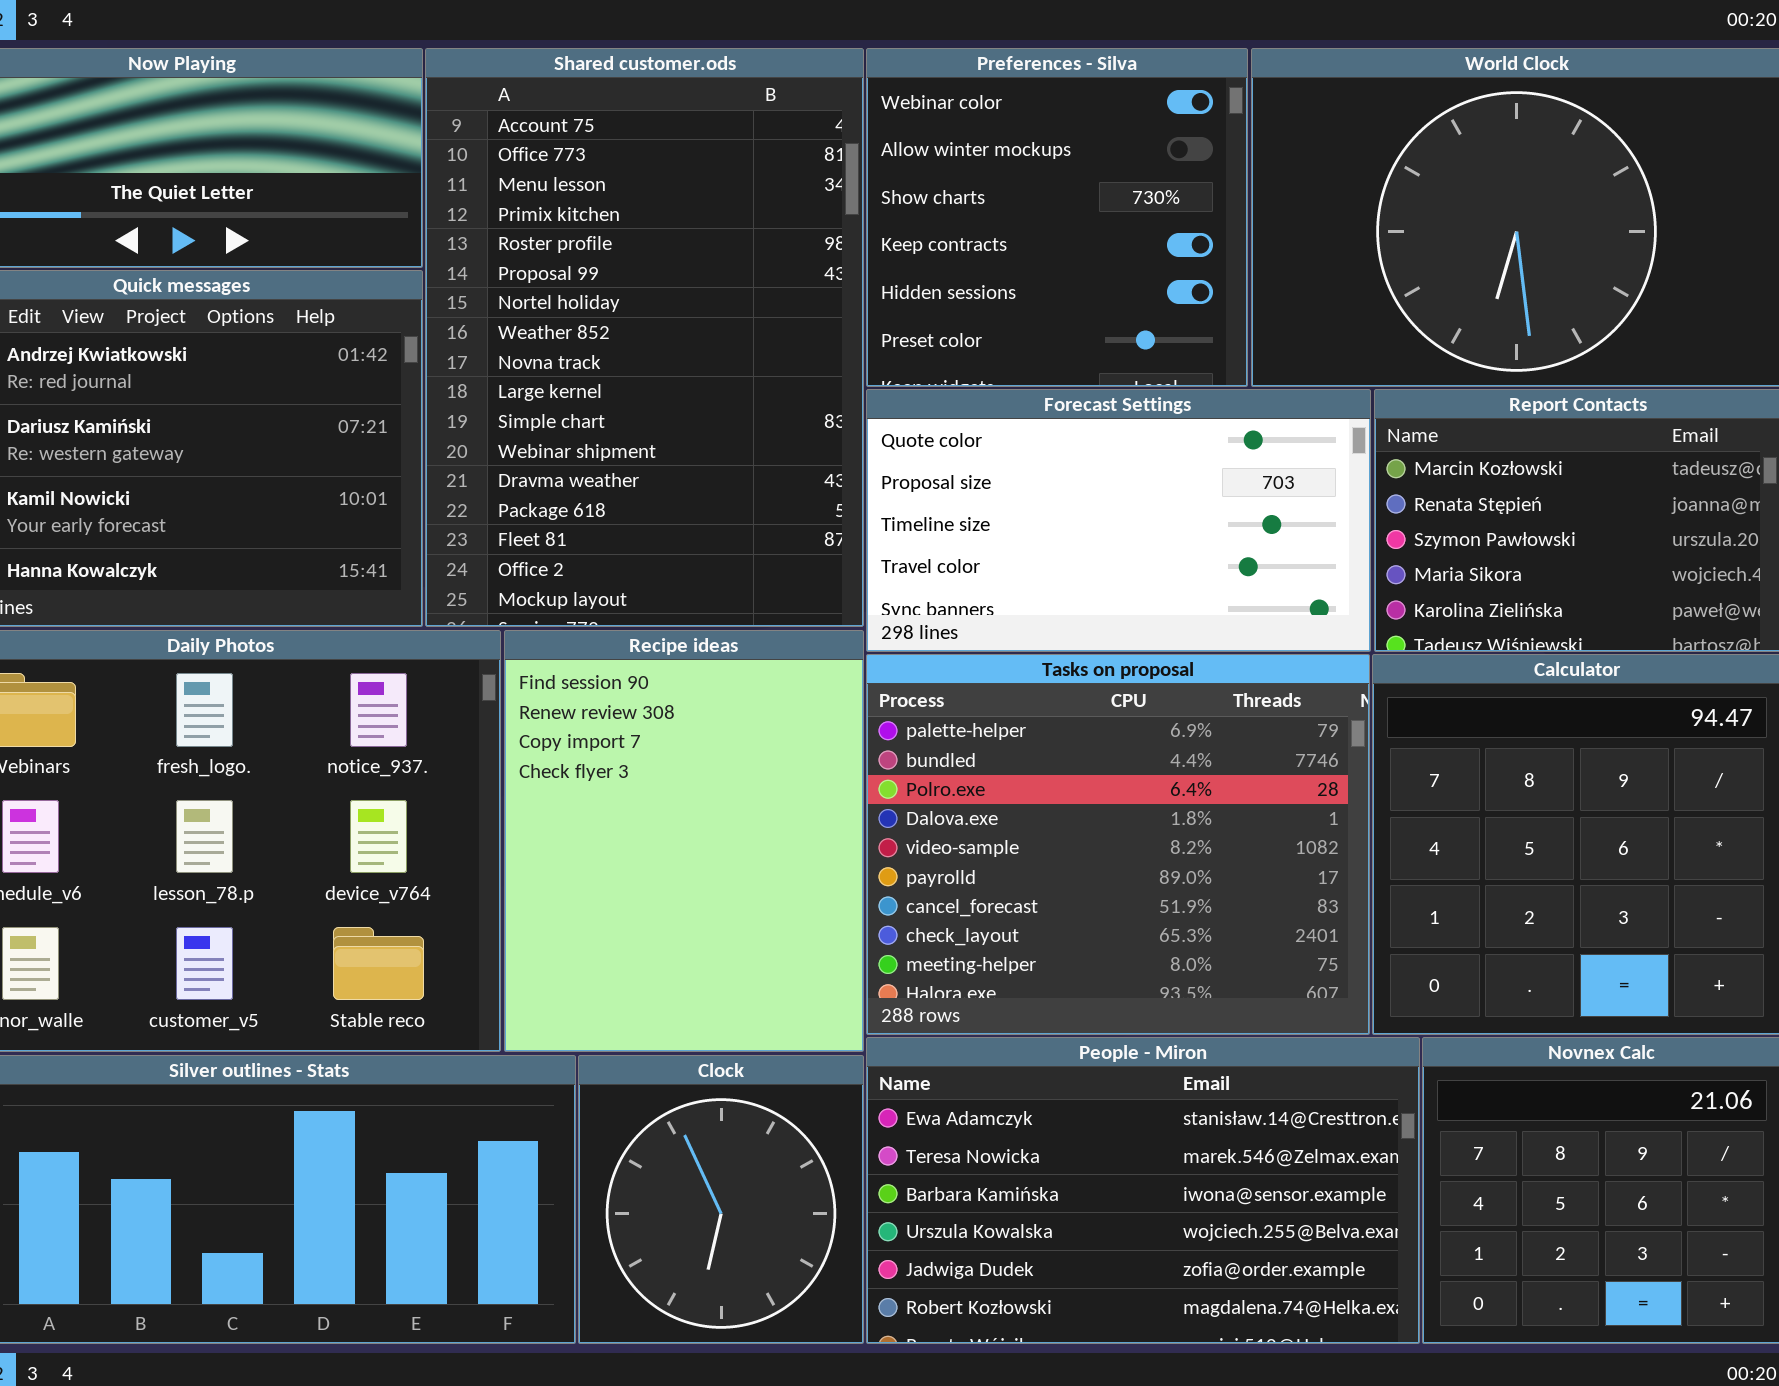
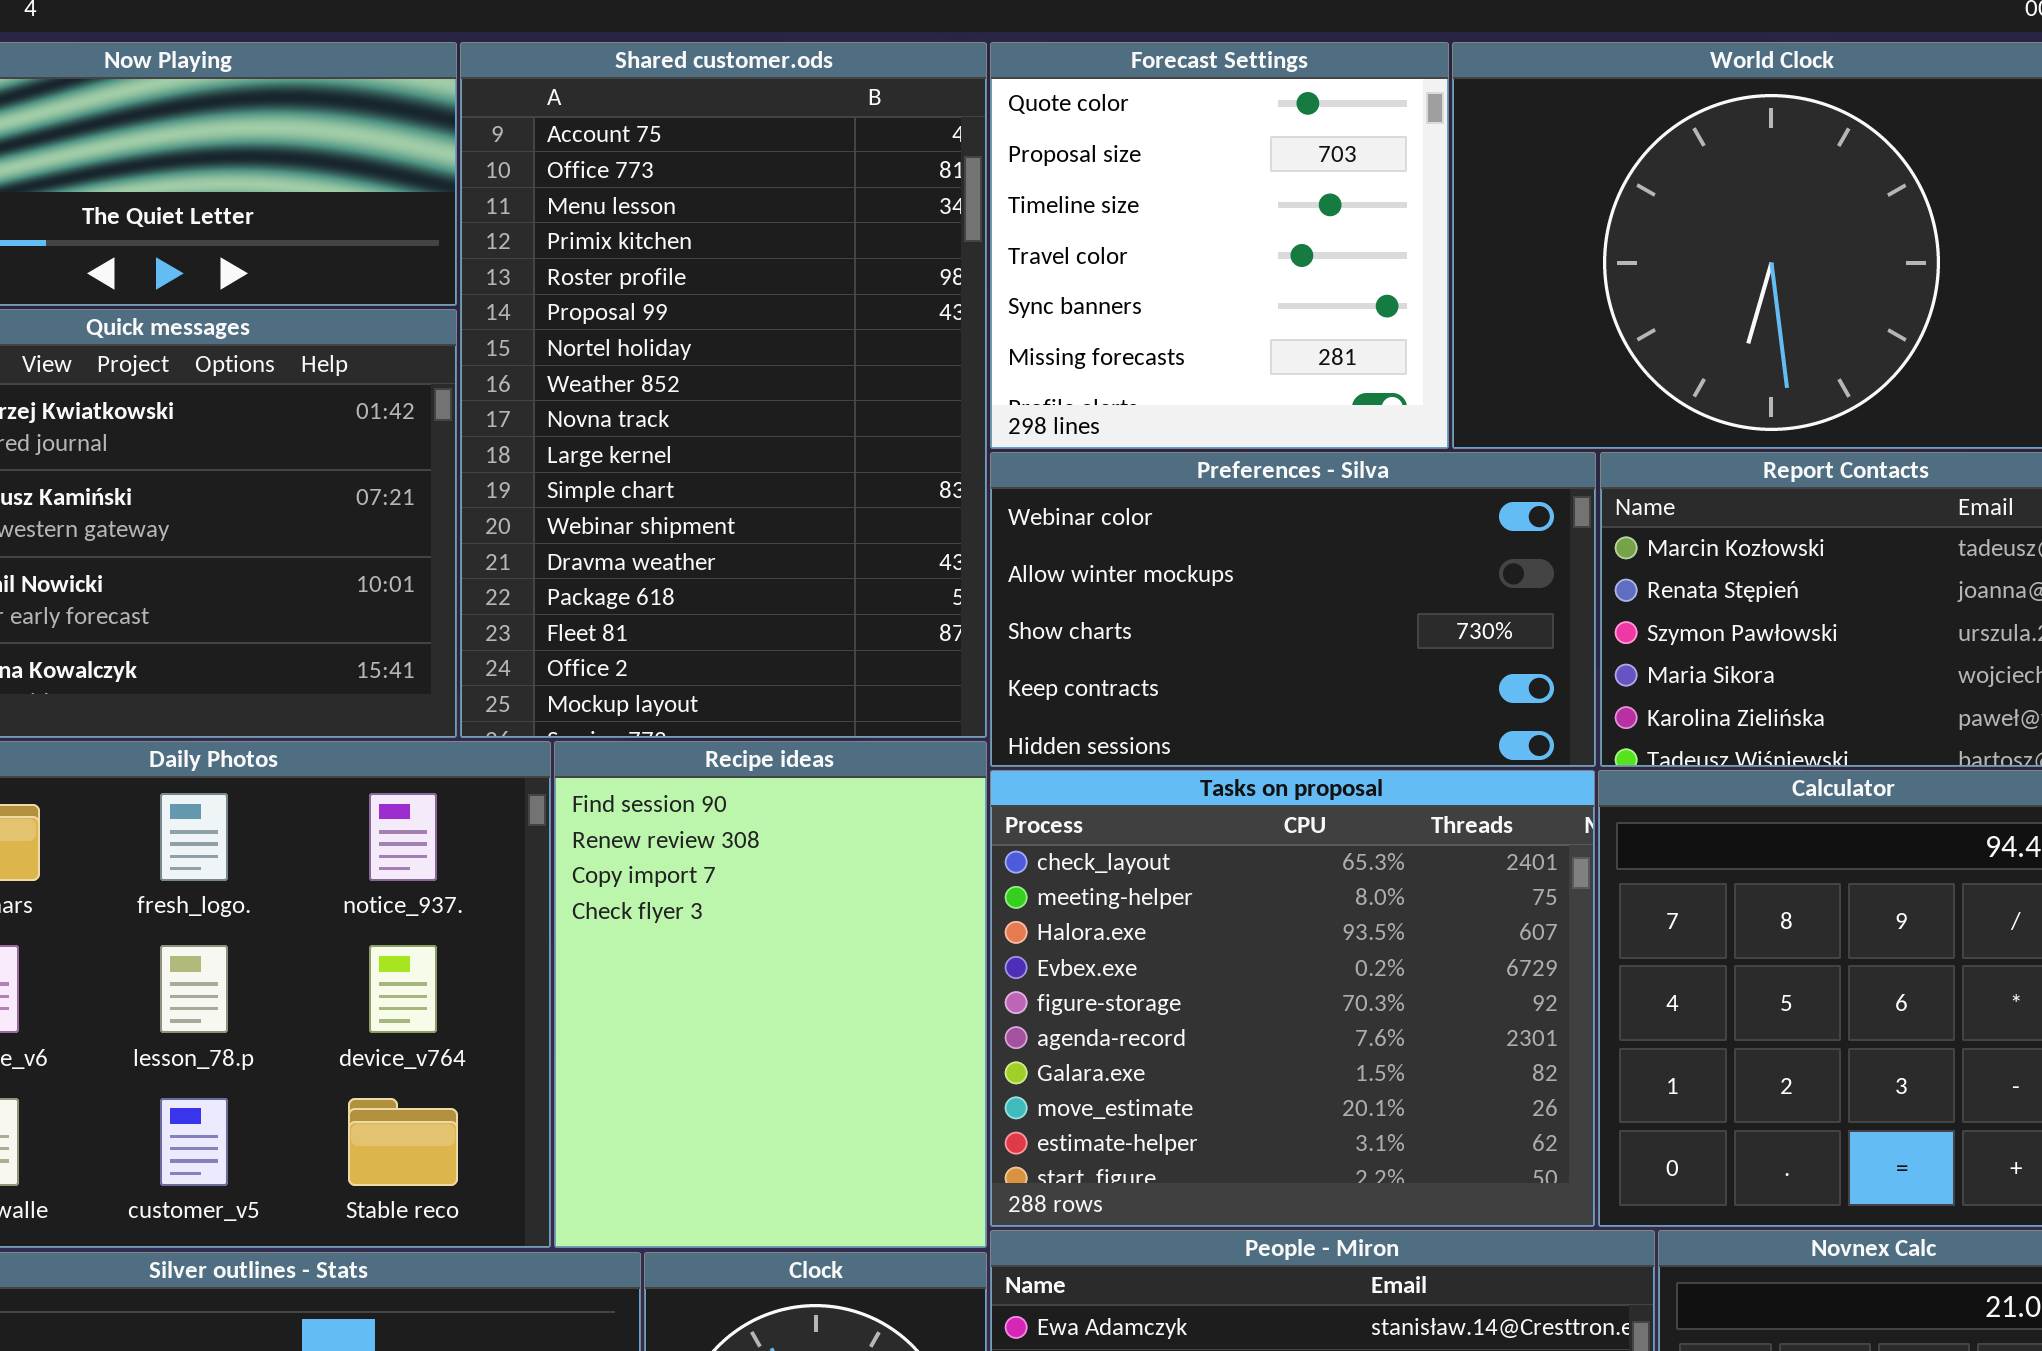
Preferences - Silva: [866,48,1248,387] -> [990,452,1596,767], moved, resized
Forecast Settings: [866,389,1371,652] -> [990,42,1449,449], moved, resized
Tasks on proposal: [866,654,1370,1035] -> [990,770,1595,1227], scrolled down 7 rows

